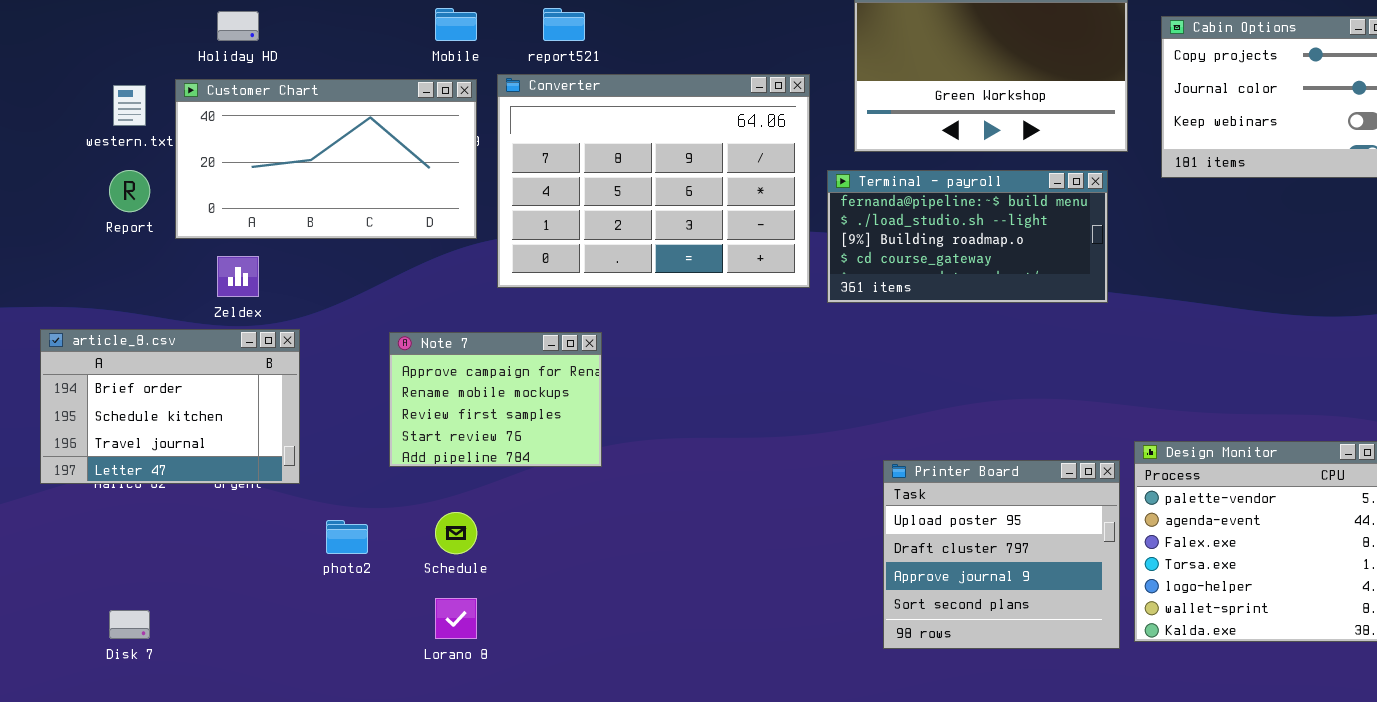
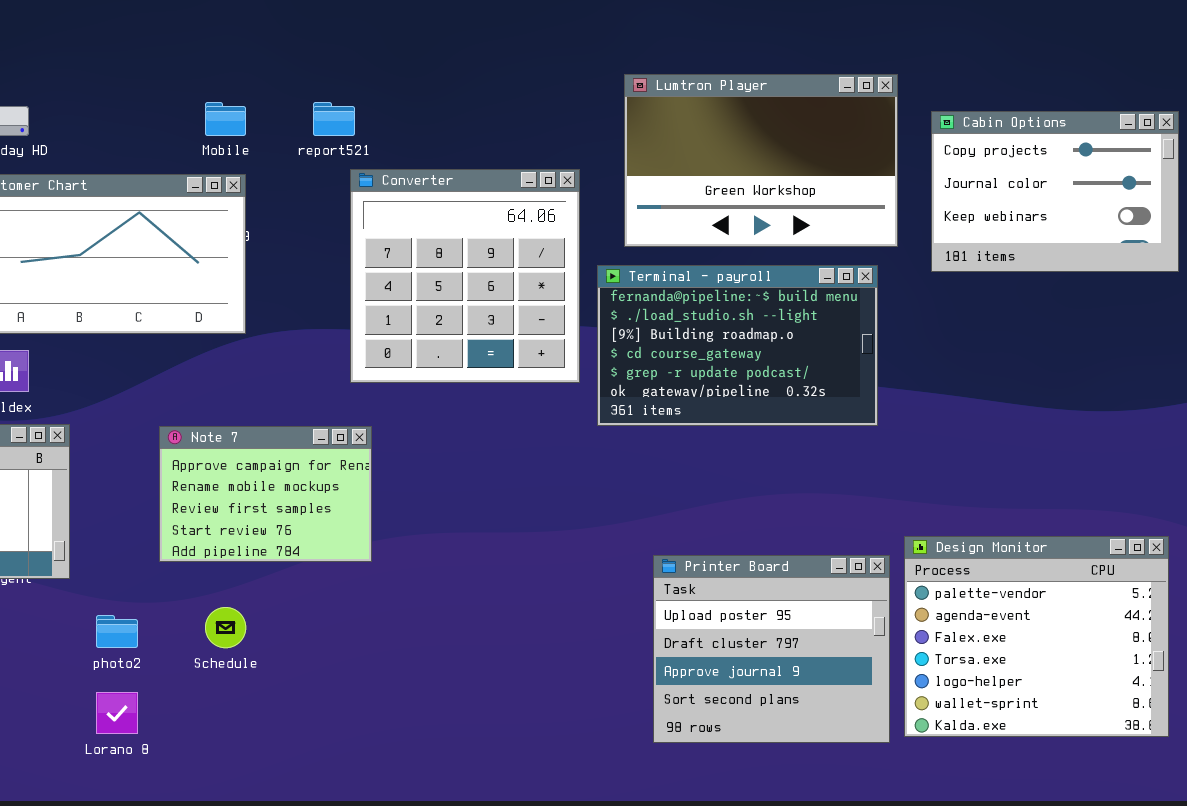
Converter: [497,74,810,288] -> [350,169,580,383], resized
Terminal - payroll: [827,170,1108,303] -> [597,265,878,426], resized
Lorano 8: [435,598,477,639] -> [96,692,138,734], moved

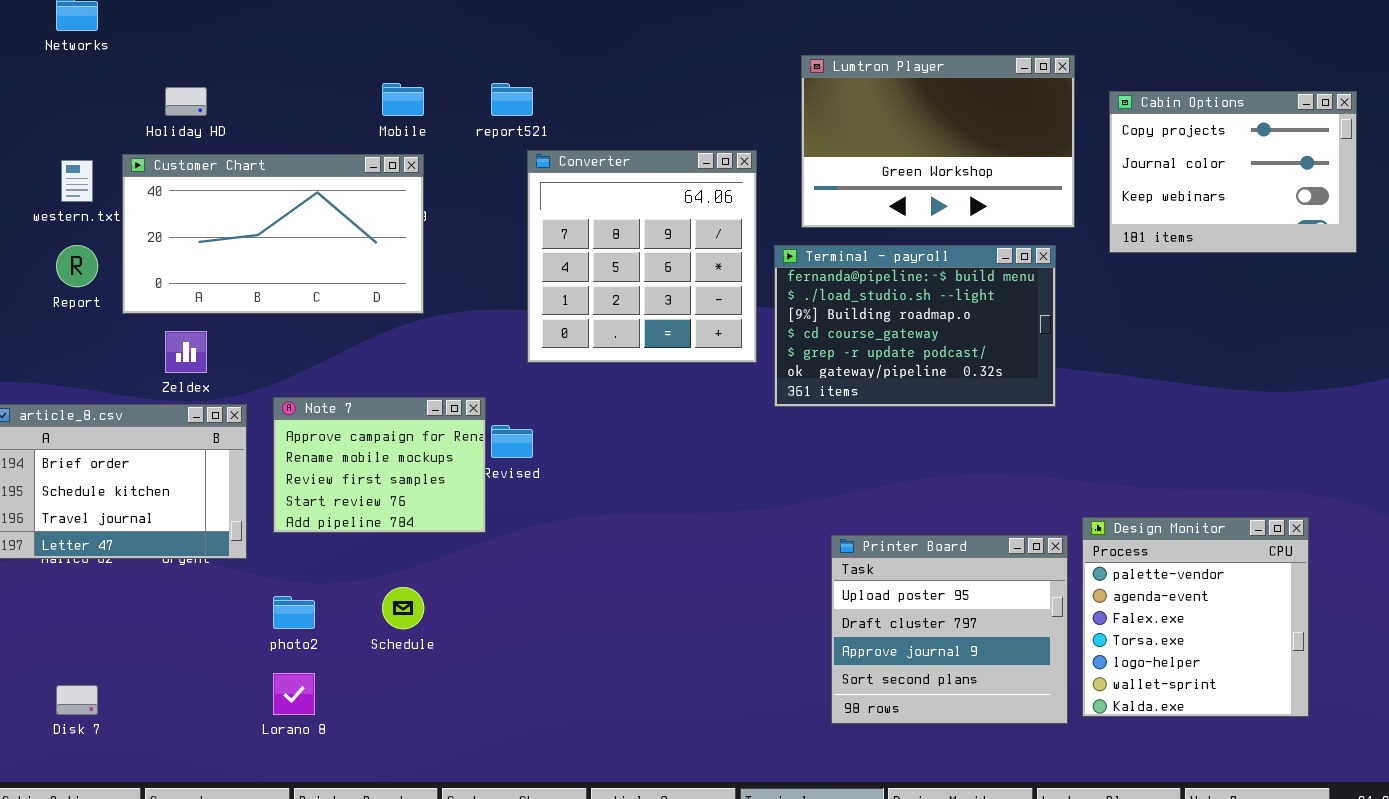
Note 7: [159,426,372,562] -> [273,397,486,533], moved
Design Monitor: [904,536,1169,737] -> [1082,517,1309,717], resized

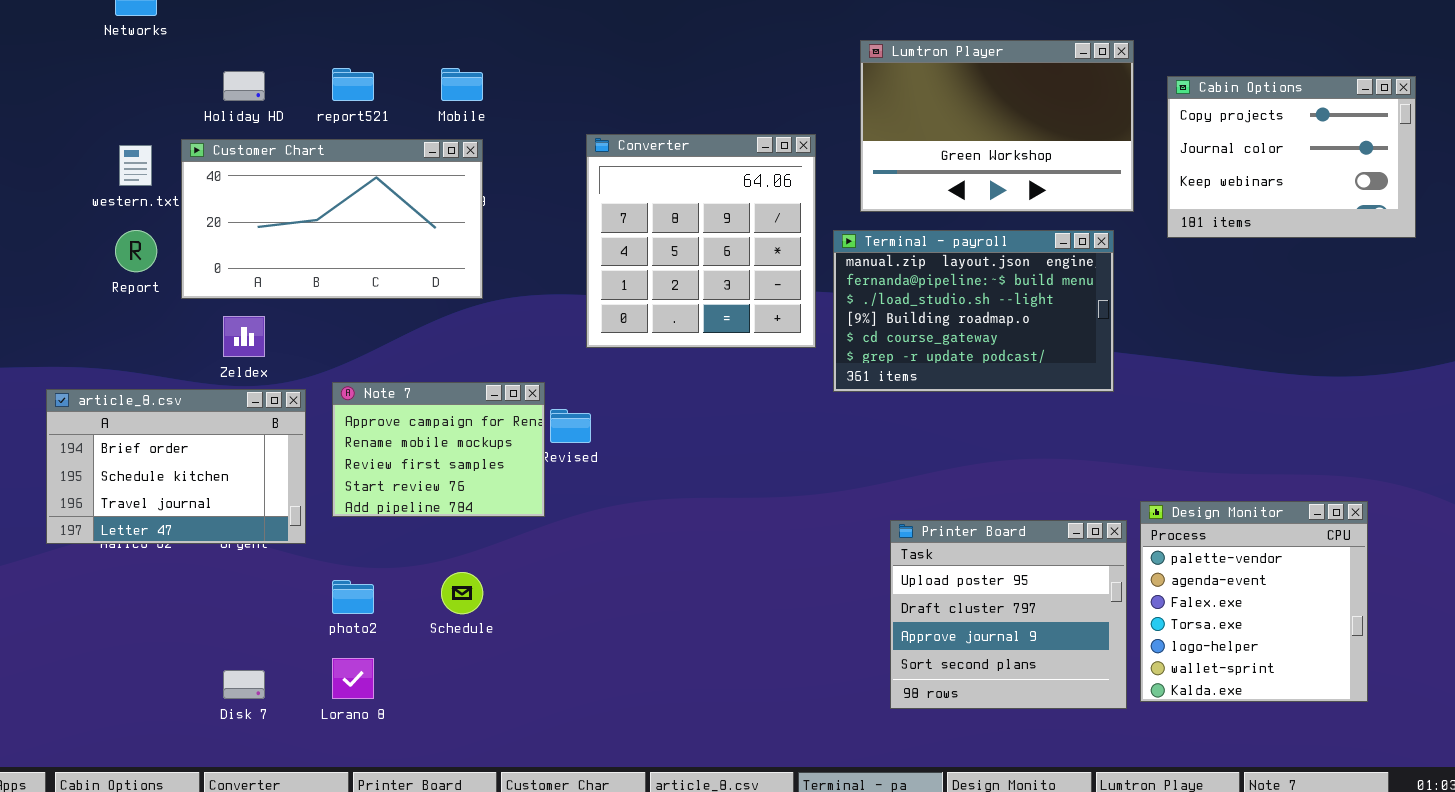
report521: [491,83,533,116] -> [332,68,374,101], moved
Terminal - payroll: [774,245,1056,407] -> [833,230,1114,392], scrolled up 1 row
Disk 7: [56,685,98,715] -> [223,670,265,699], moved

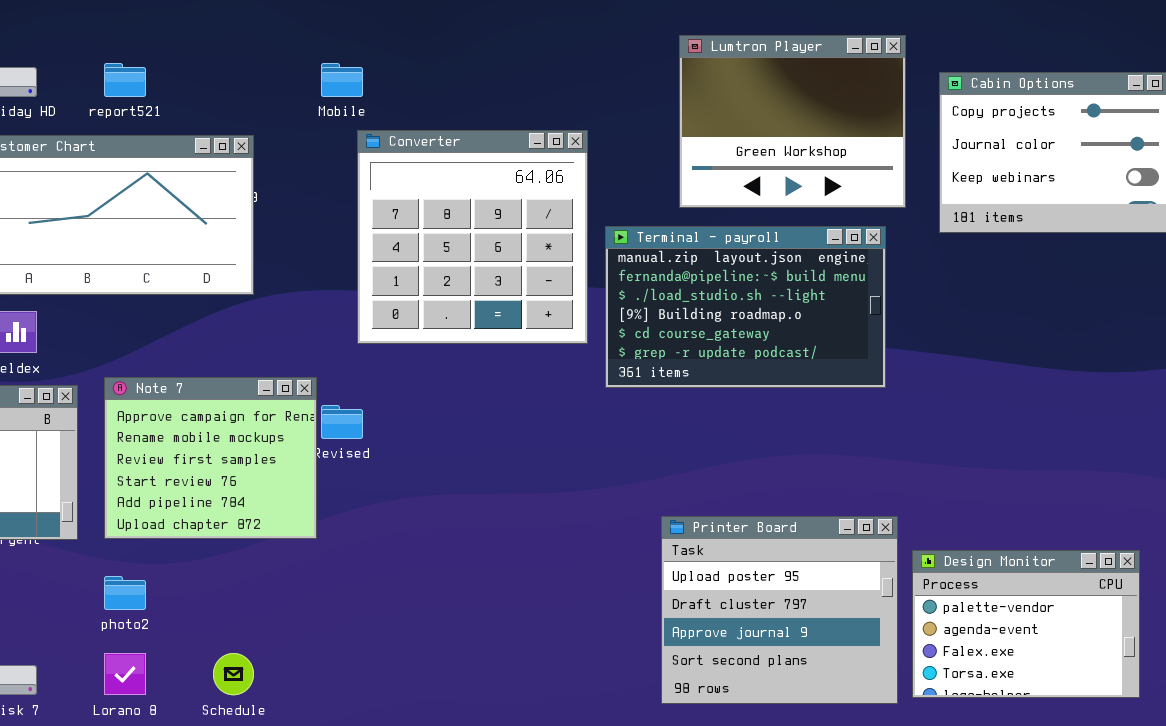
Lumtron Player: [860,40,1134,212] -> [679,35,906,208], resized
Mobile: [441,68,483,101] -> [321,63,363,97], moved
Note 7: [332,382,545,517] -> [104,377,317,539], resized
Design Monitor: [1140,501,1368,702] -> [912,550,1140,698], resized
Schedule: [441,572,483,614] -> [213,653,254,695], moved

